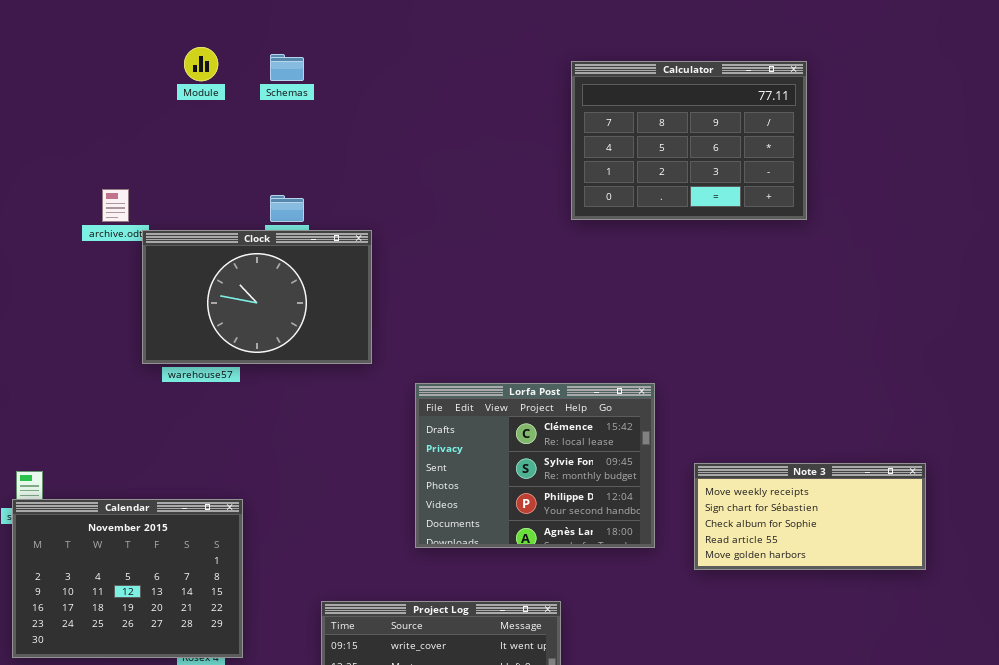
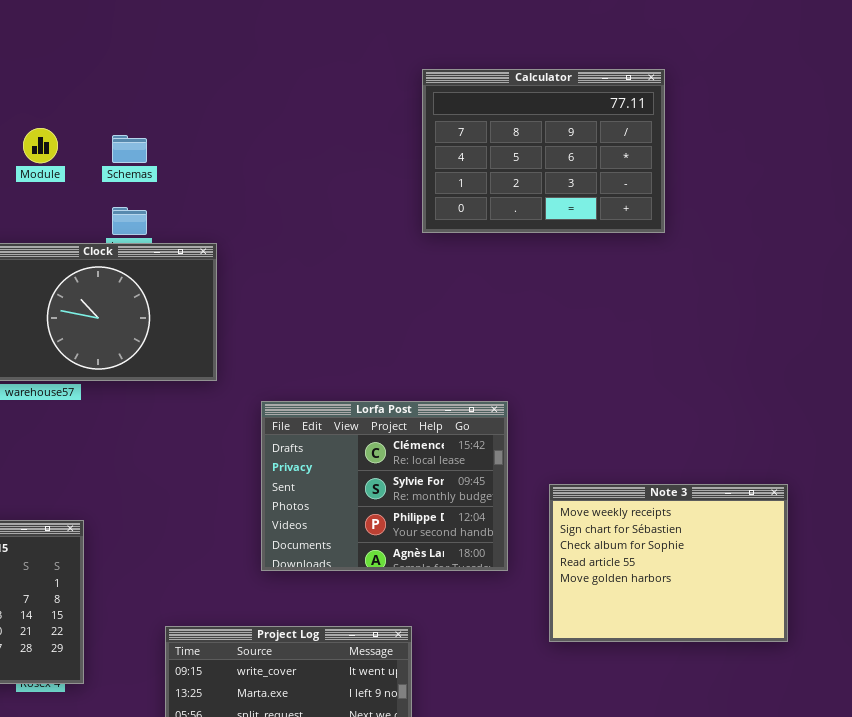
Module: [184,47,218,81] -> [23,128,58,163], moved
Schemas: [270,54,304,81] -> [112,135,147,163], moved
Note 3: [694,463,926,570] -> [549,484,788,642], resized

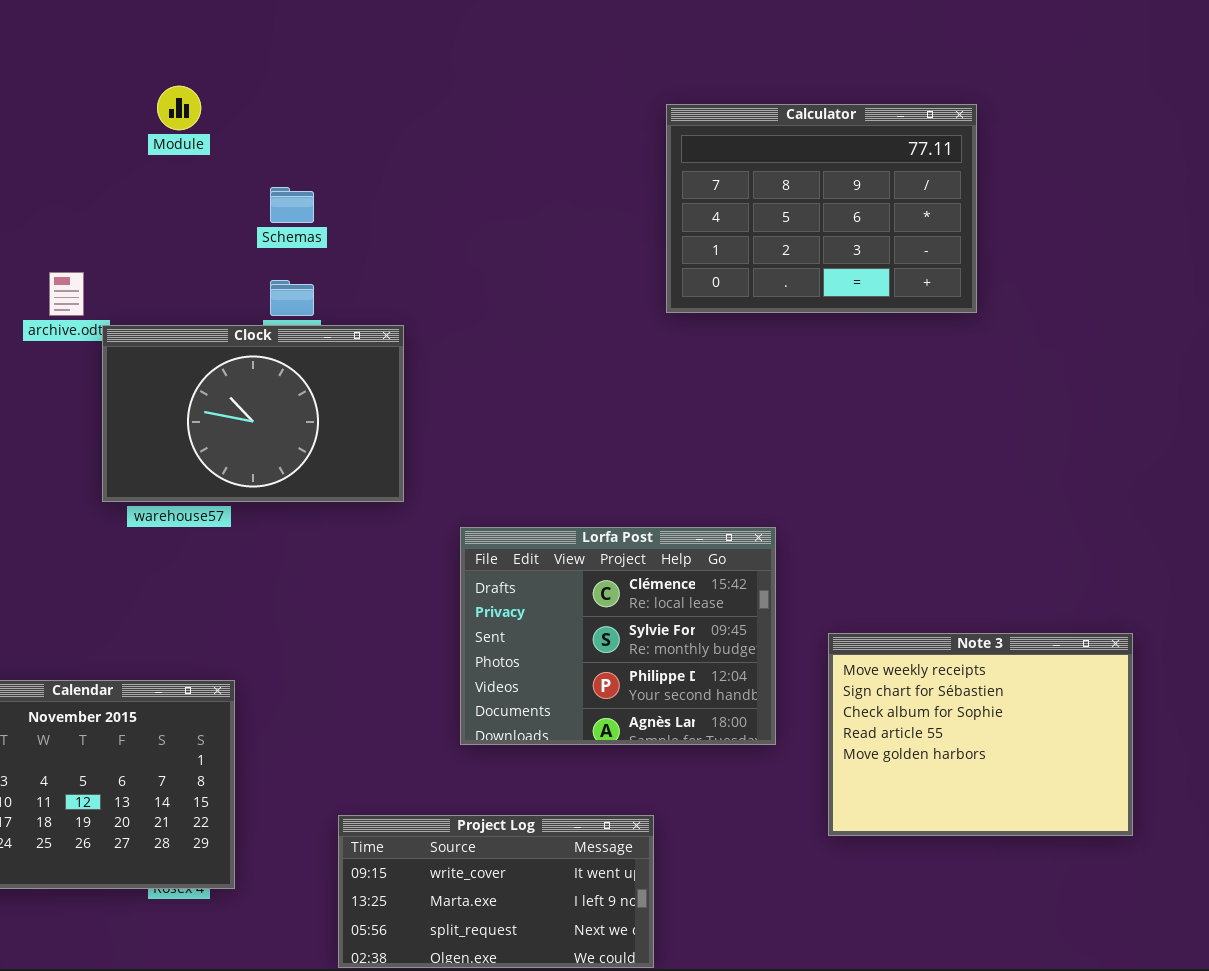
Module: [23,128,58,163] -> [157,86,201,130], moved

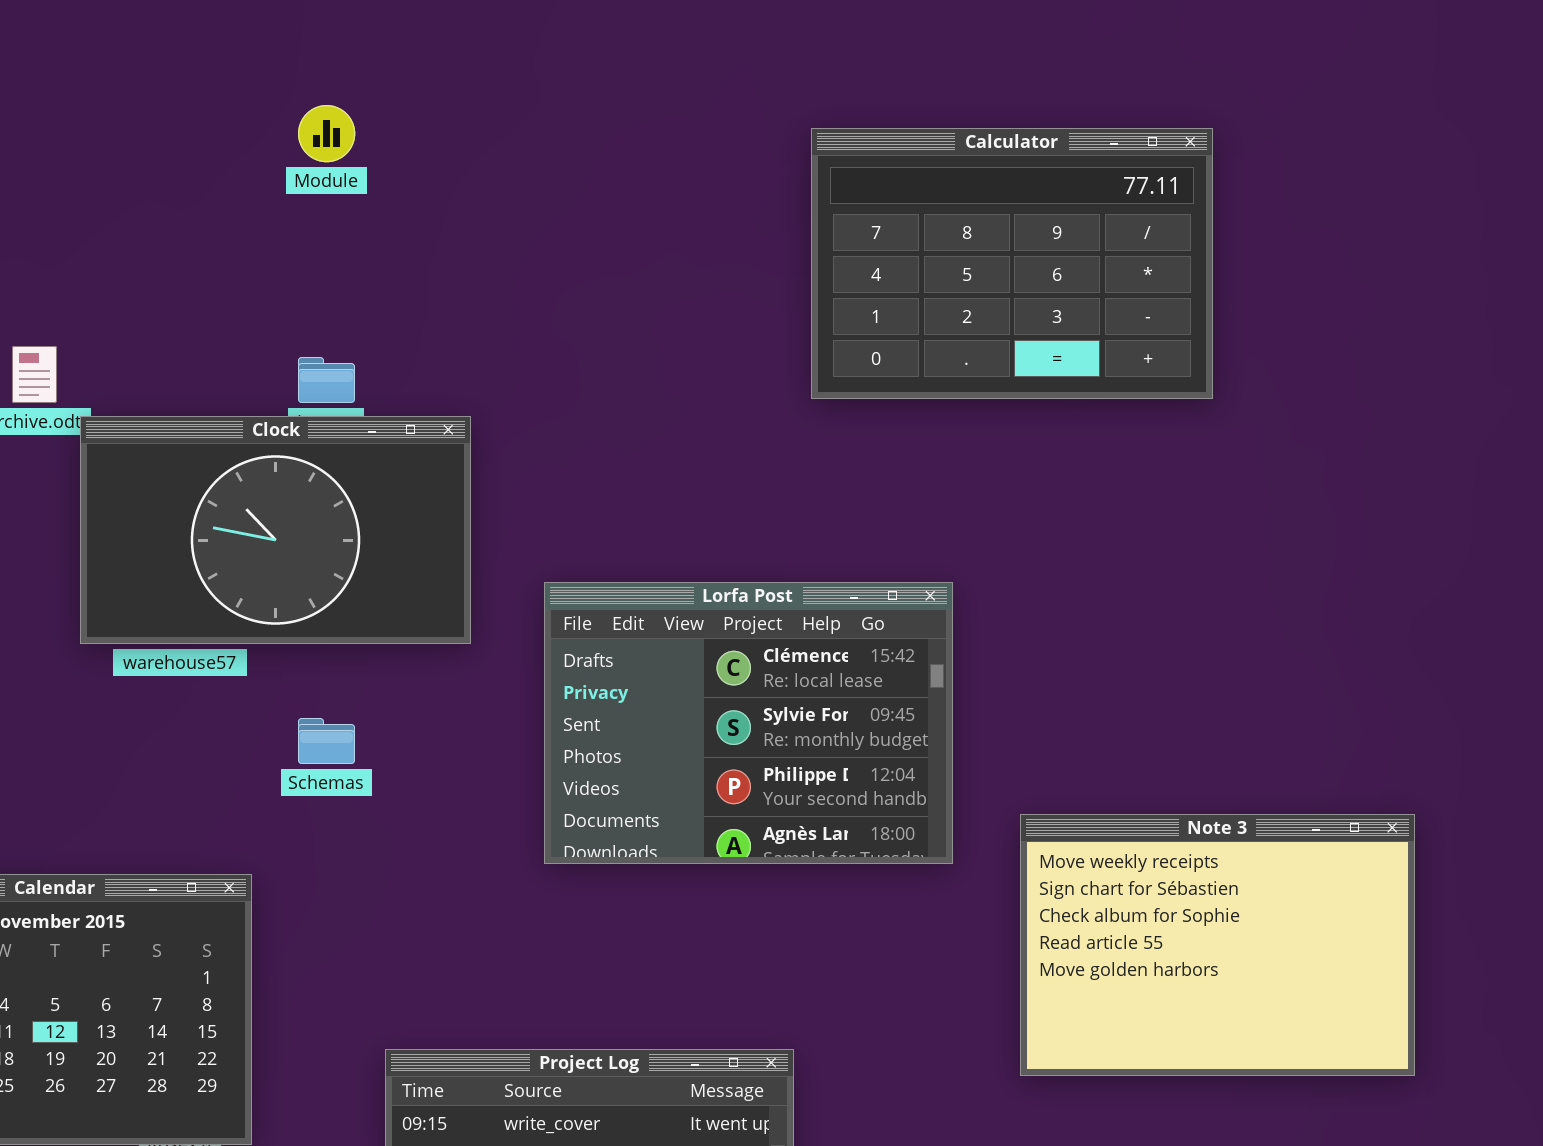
Module: [157,86,201,130] -> [298,105,355,162], moved
Schemas: [270,187,314,223] -> [298,718,355,764], moved
Lorfa Post: [460,527,776,745] -> [544,582,953,864], moved

